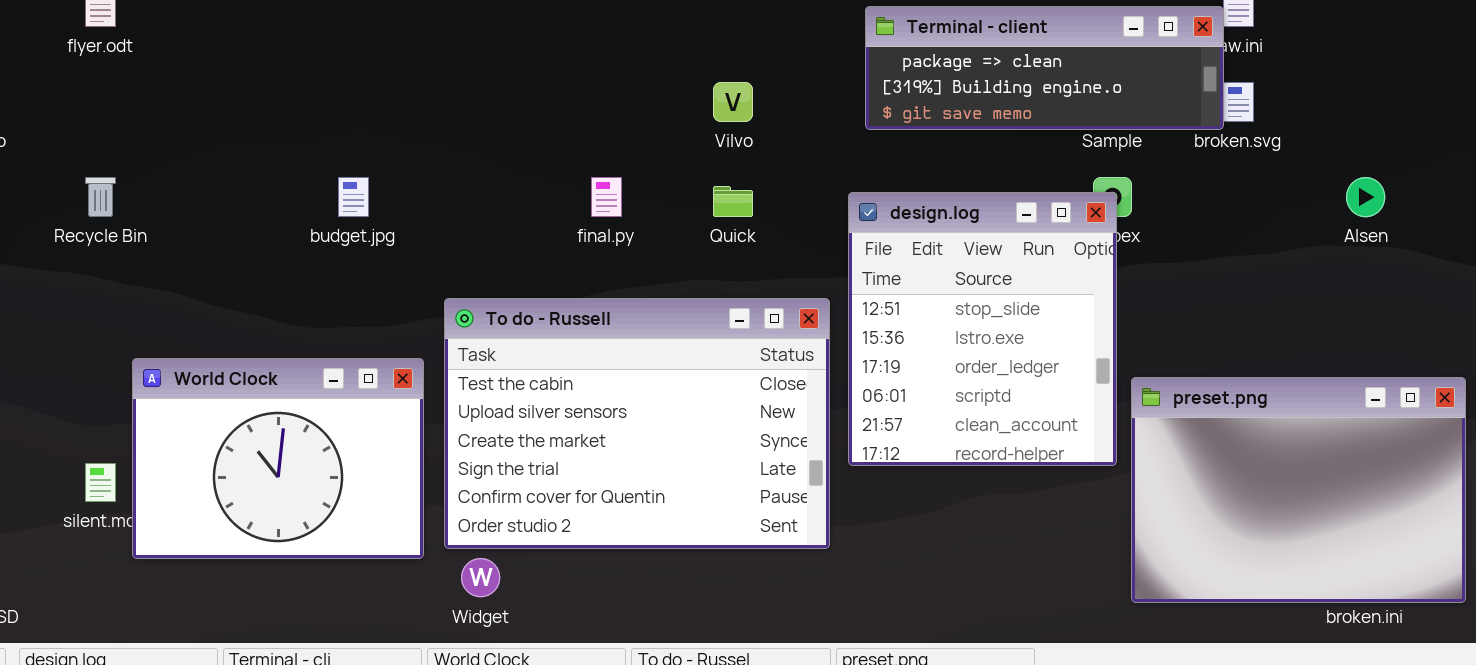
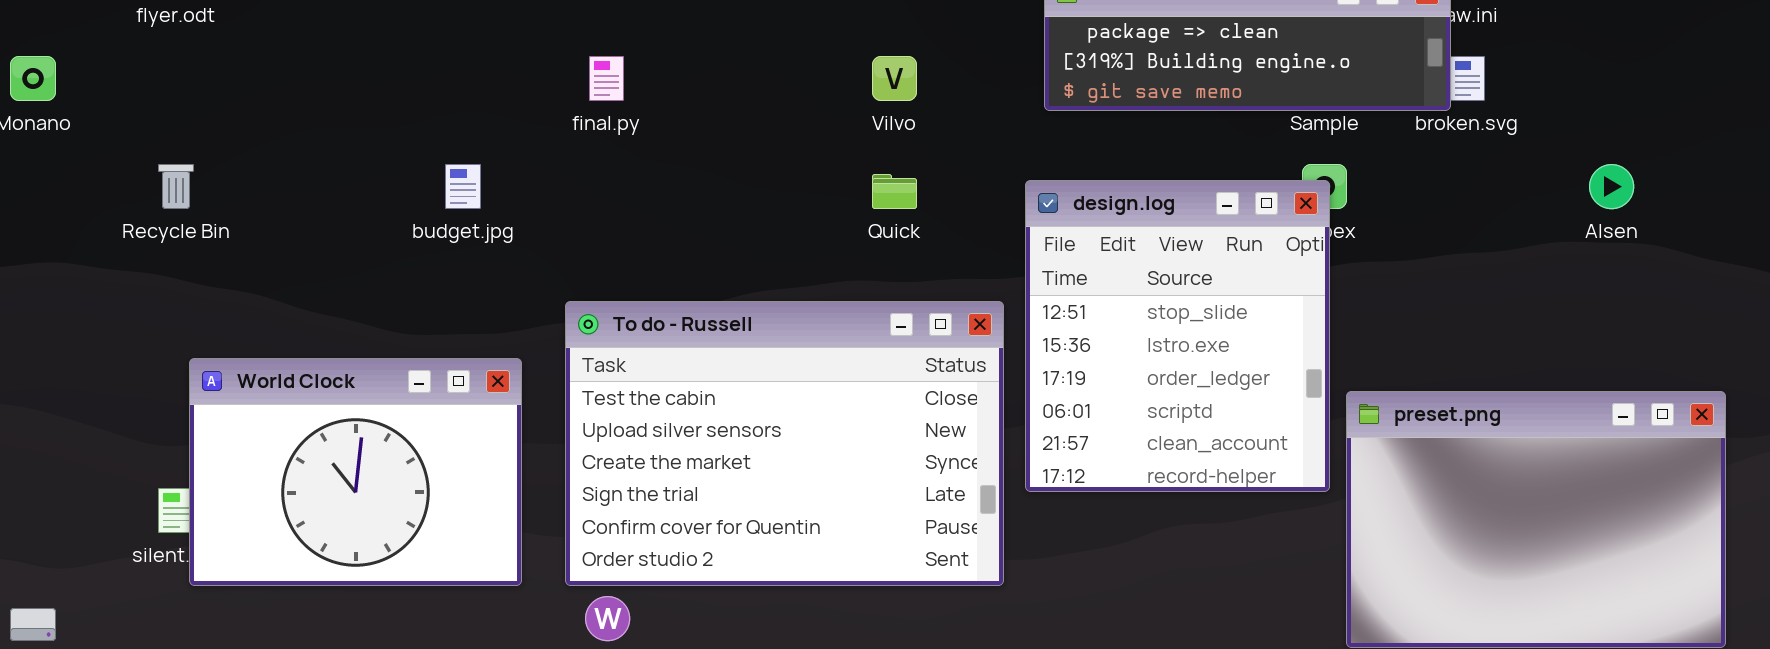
final.py: [591,177,622,217] -> [589,56,624,101], moved
World Clock: [132,358,424,559] -> [189,358,522,586], moved

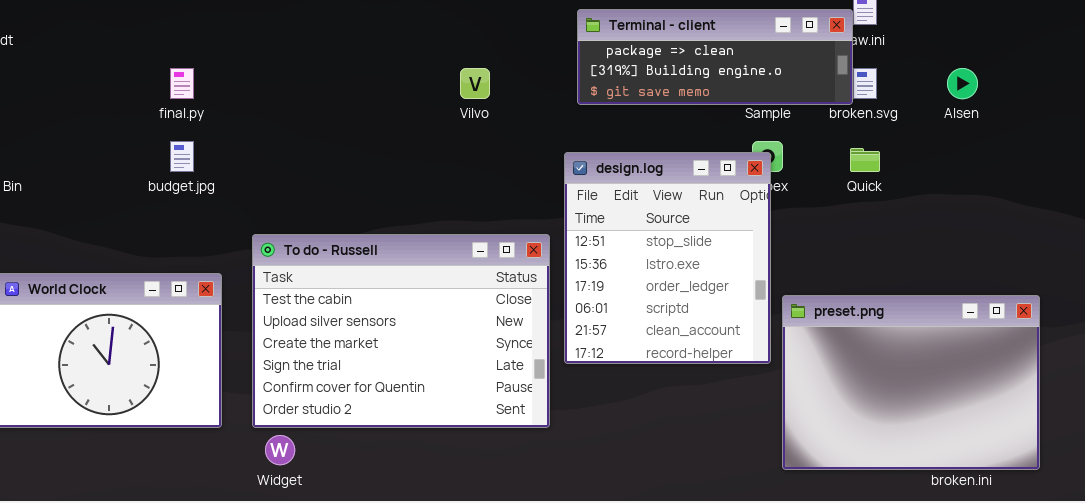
final.py: [589,56,624,101] -> [170,68,194,99], moved
Alsen: [1589,164,1634,209] -> [947,68,978,99], moved
Quick: [872,174,917,209] -> [850,148,880,172], moved

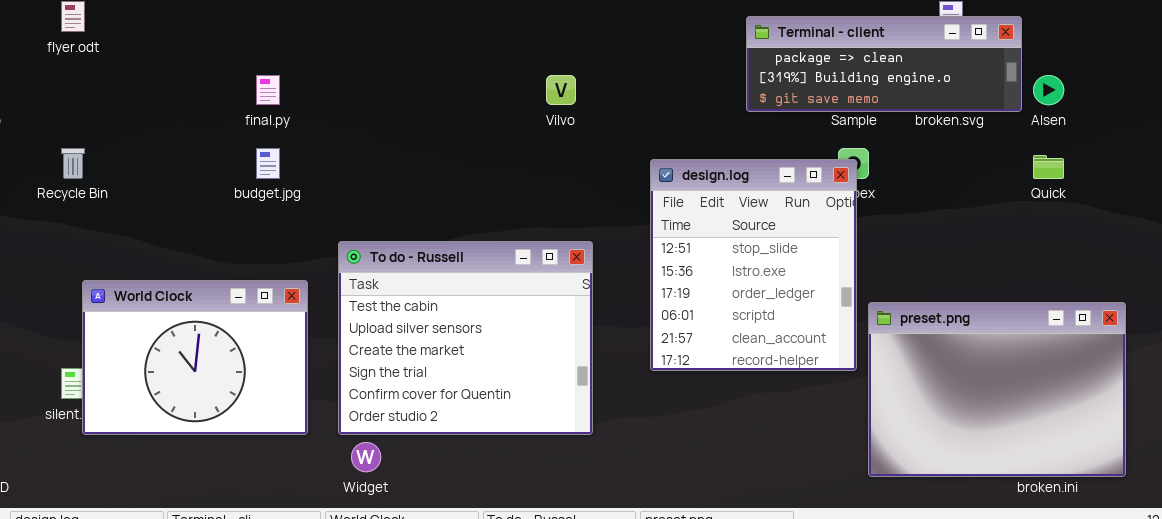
Terminal - client: [577,9,853,105] -> [746,16,1022,112], moved
Quick: [850,148,880,172] -> [1033,155,1064,179], moved
To do - Russell: [252,234,550,428] -> [338,241,593,435], resized

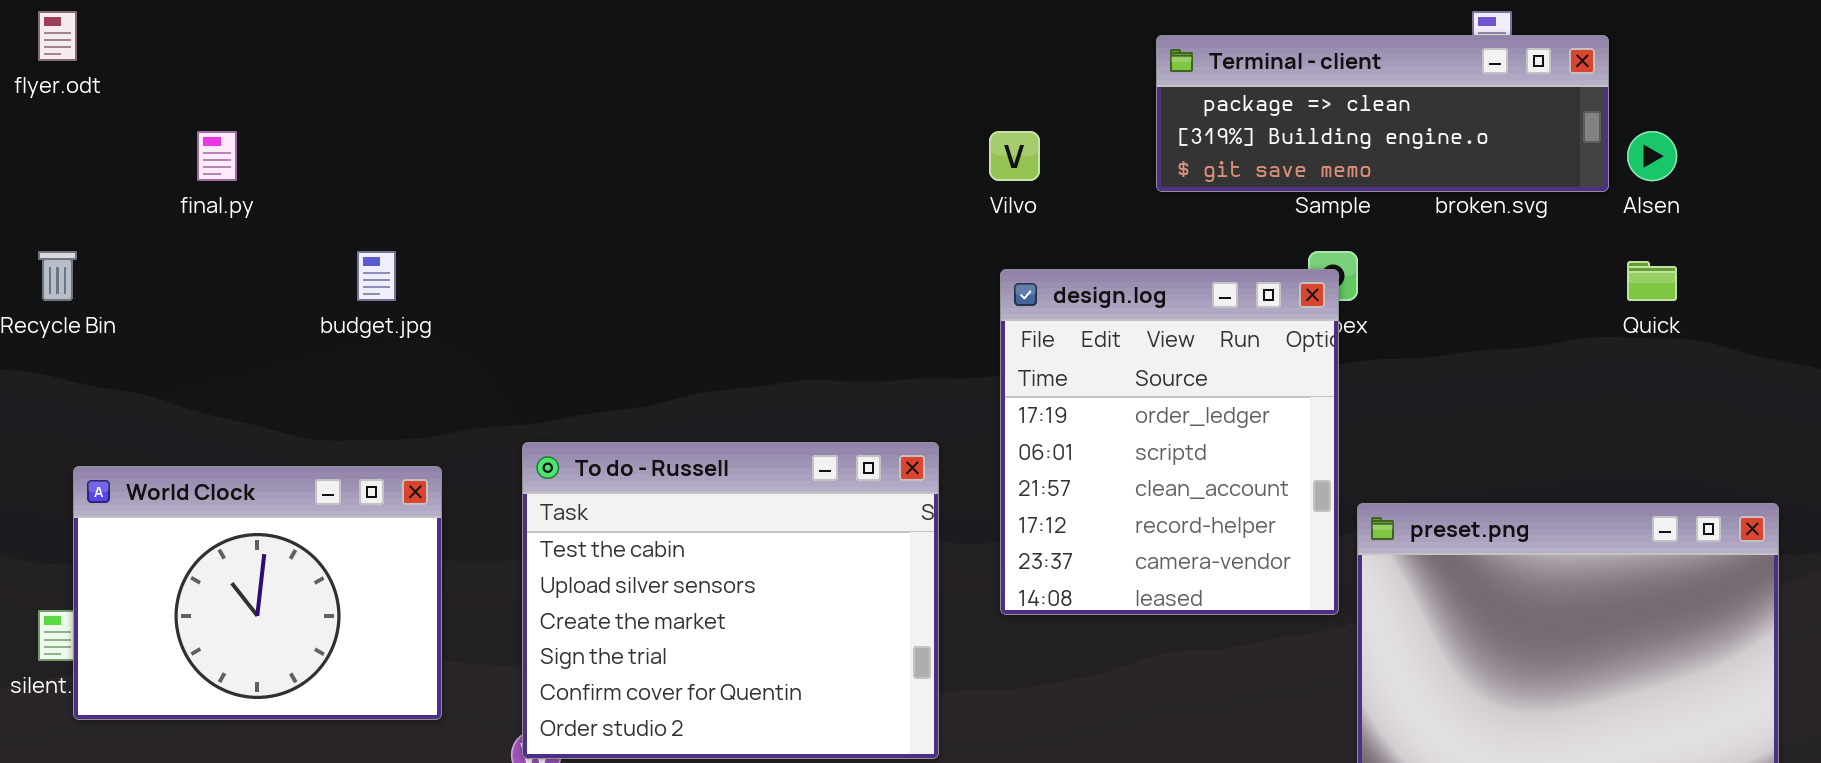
final.py: [256,75,280,105] -> [197,131,237,181], moved
Vilvo: [546,75,576,105] -> [989,131,1040,181], moved
design.log: [650,159,857,371] -> [1000,269,1339,615], scrolled down 2 rows
To do - Russell: [338,241,593,435] -> [522,442,939,759], moved

